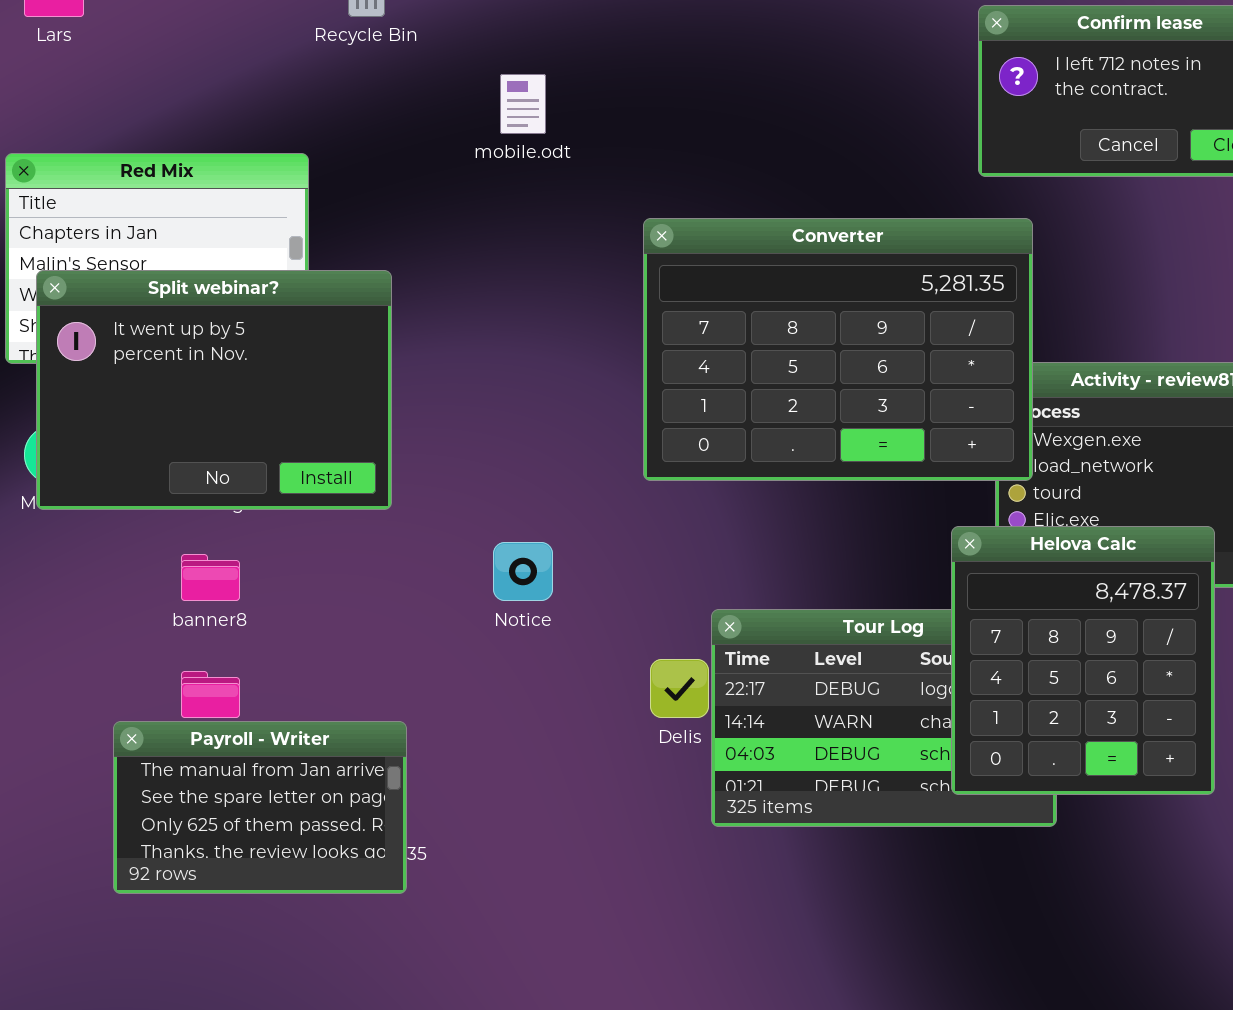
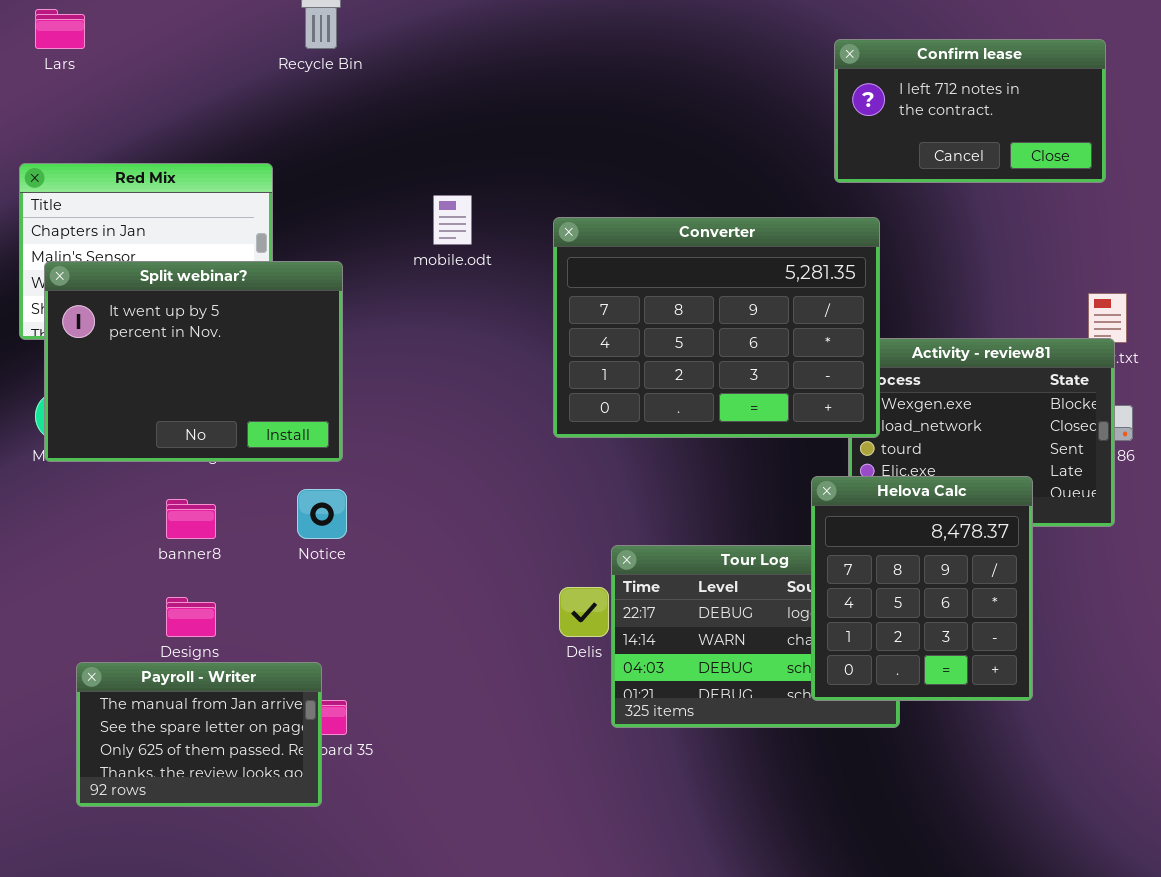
mobile.odt: [500,74,546,134] -> [433,195,472,245], moved
Notice: [493,542,553,601] -> [297,489,347,539], moved
Payroll - Writer: [113,721,407,894] -> [76,662,322,807], moved

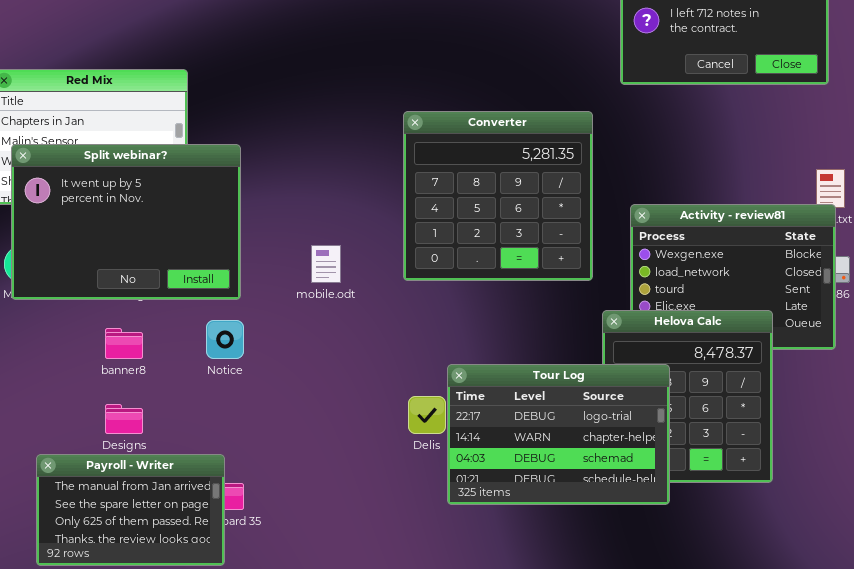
mobile.odt: [433,195,472,245] -> [311,245,341,283], moved
Converter: [553,217,880,438] -> [403,111,593,281], resized
Tour Log: [611,545,900,728] -> [447,364,670,505], raised

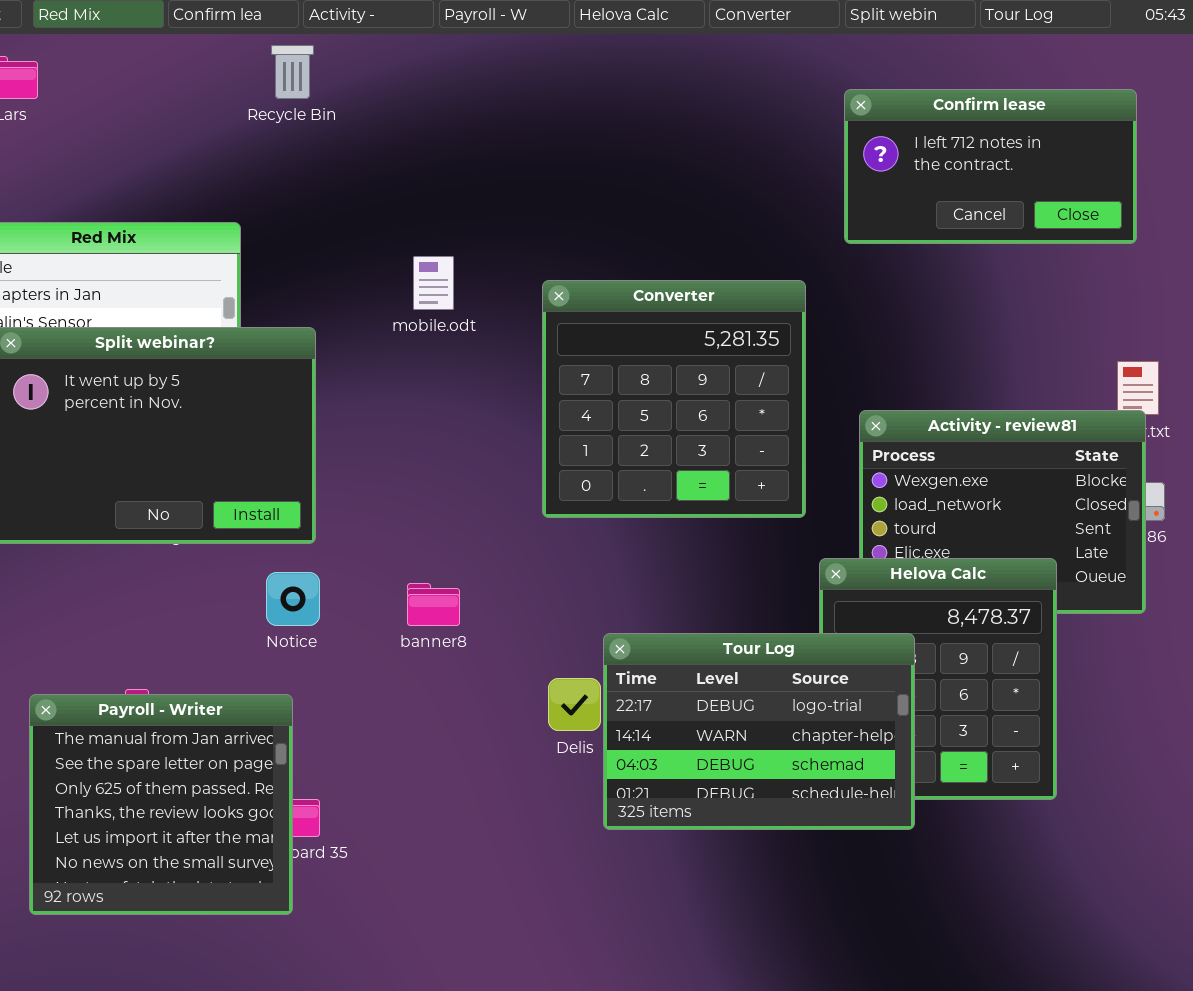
mobile.odt: [311,245,341,283] -> [413,256,454,310], moved
banner8: [105,328,143,359] -> [407,583,460,626], moved
Payroll - Writer: [36,454,225,566] -> [29,694,293,915], resized

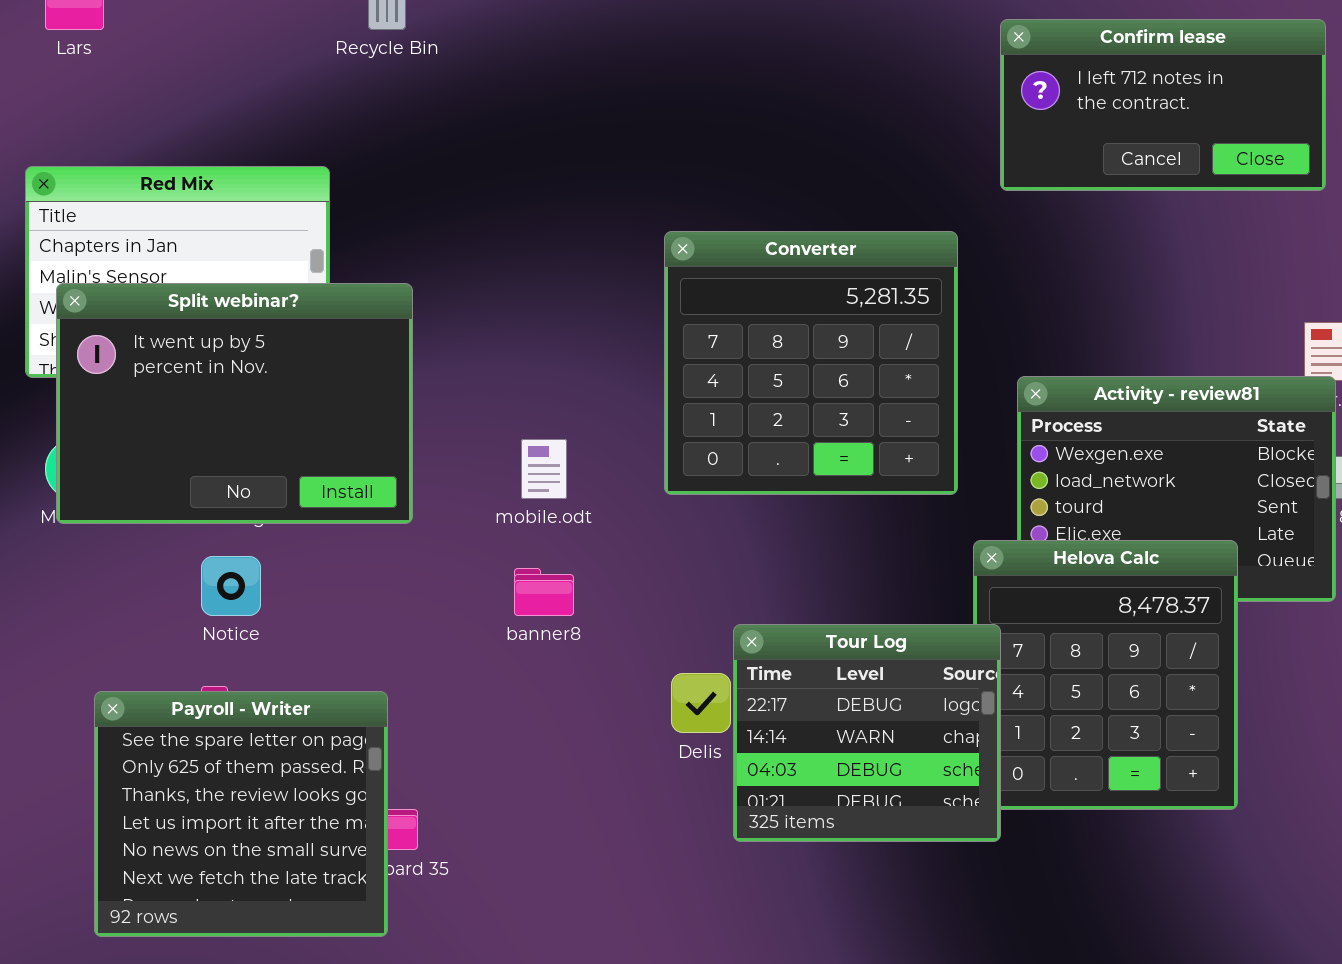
mobile.odt: [413,256,454,310] -> [521,439,567,499], moved
Notice: [266,572,320,626] -> [201,556,261,616], moved
Tour Log: [603,633,915,830] -> [733,624,1001,842], resized
Payroll - Writer: [29,694,293,915] -> [94,691,388,937], scrolled down 1 row

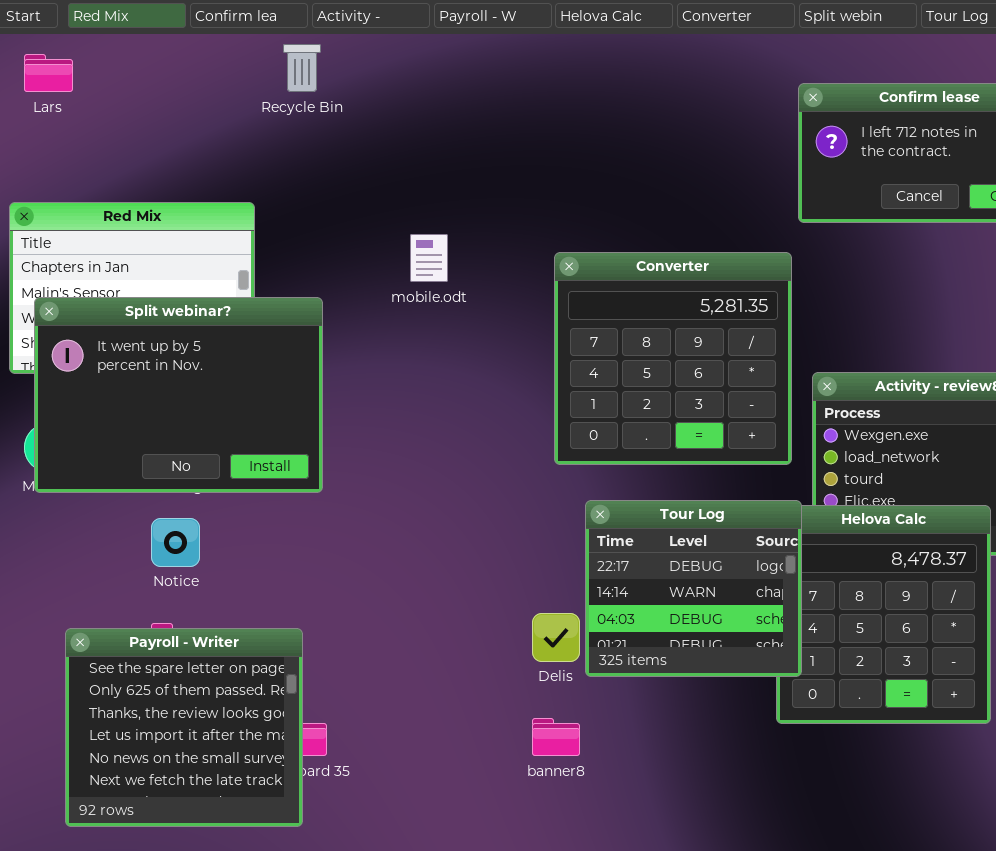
Converter: [664,231,958,495] -> [554,252,792,465], moved
mobile.odt: [521,439,567,499] -> [410,234,448,282], moved
banner8: [514,568,574,616] -> [532,718,580,756], moved
Tour Log: [733,624,1001,842] -> [585,500,802,677], moved

